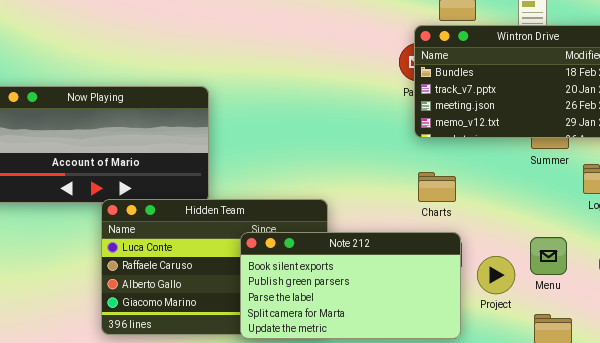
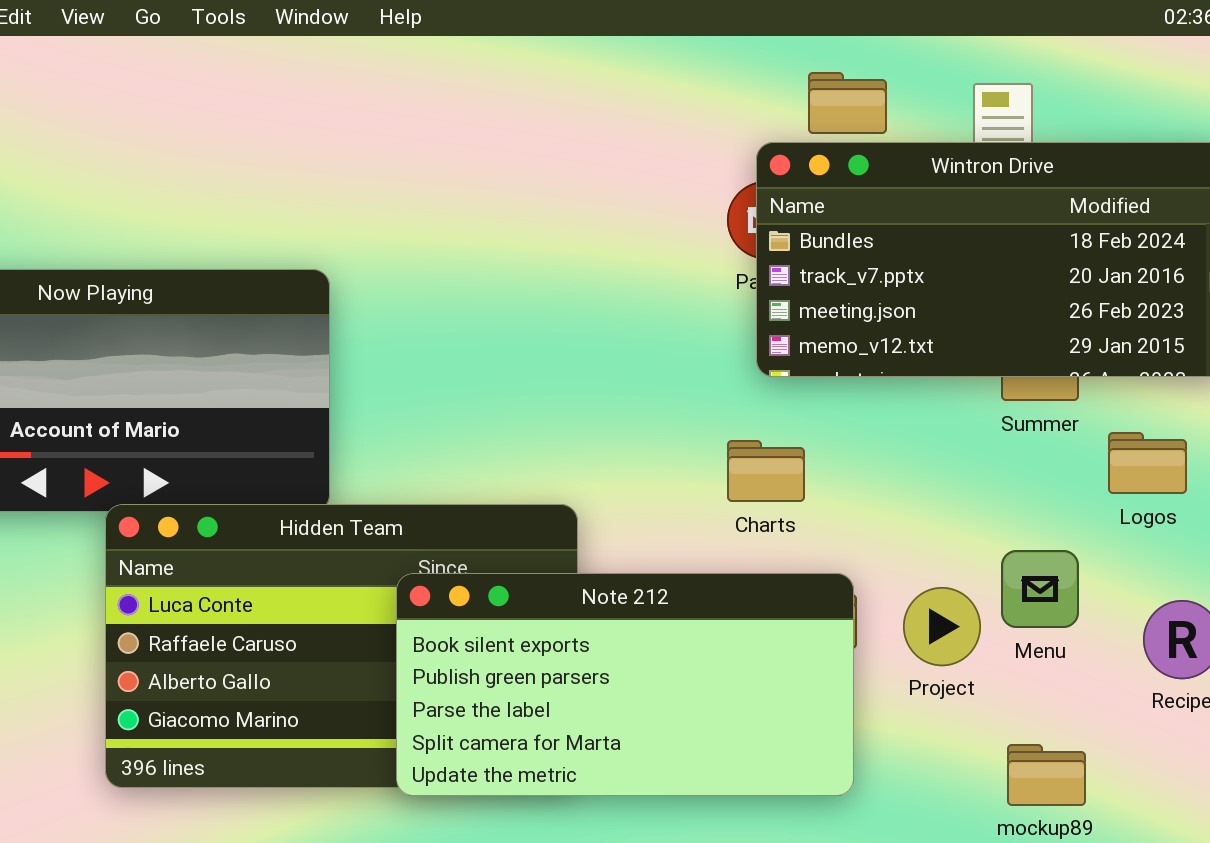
Charts: [418,172,456,202] -> [727,440,805,502], moved
Menu: [530,237,567,275] -> [1001,550,1079,628], moved
Project: [477,256,515,294] -> [903,587,981,666], moved

